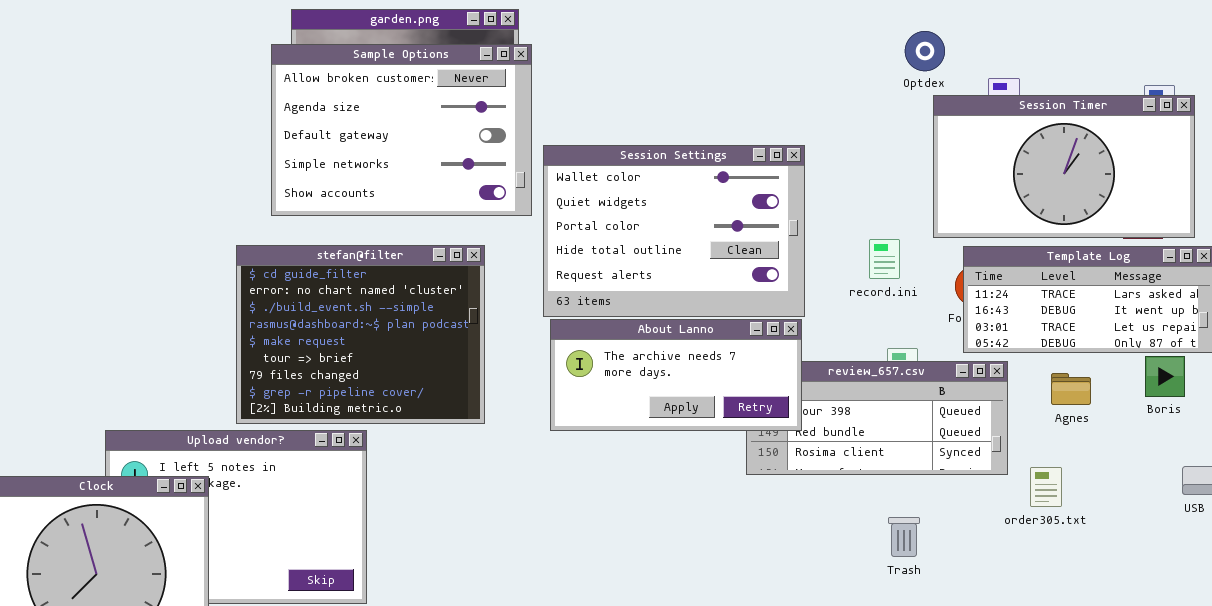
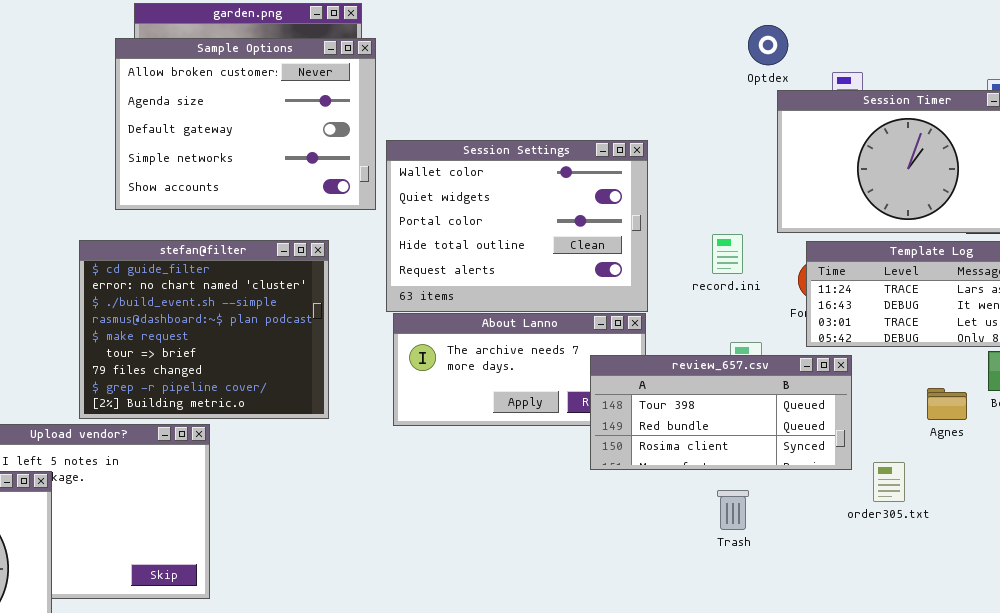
review_657.csv: [746,361,1008,475] -> [590,355,852,470], raised
Agnes: [1051,373,1091,405] -> [927,388,967,420], moved
Trash: [888,517,920,557] -> [717,490,749,530], moved

